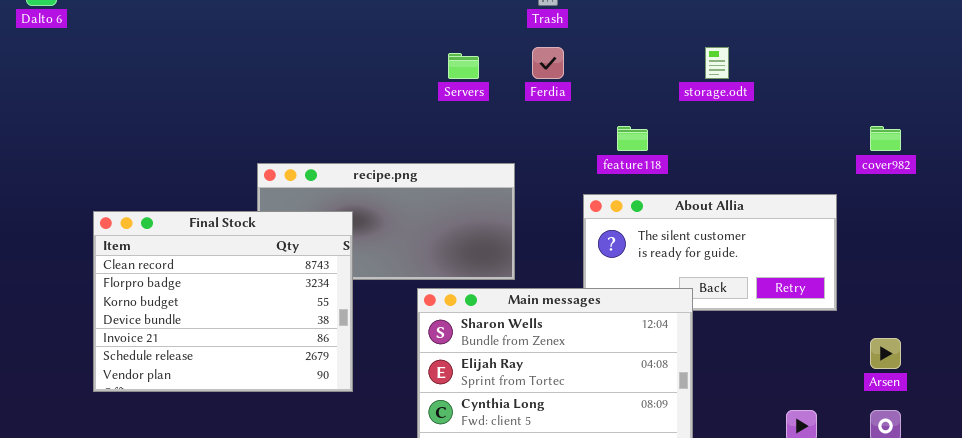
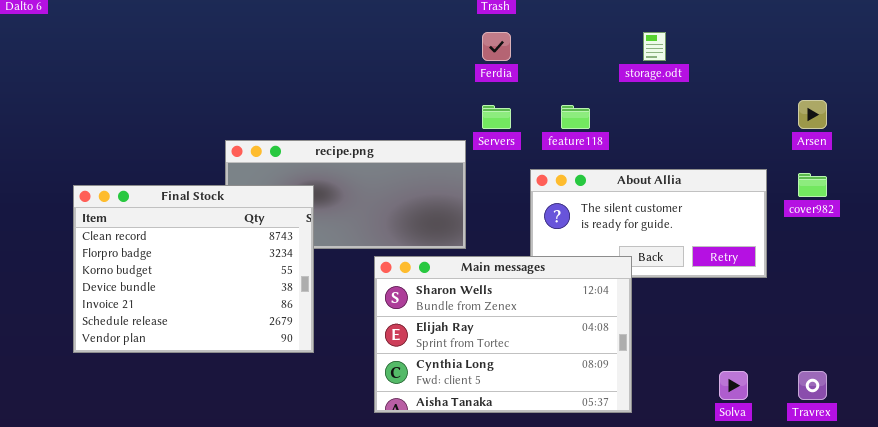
Servers: [448,53,479,79] -> [482,105,511,129], moved
cover982: [870,126,901,151] -> [798,173,827,197], moved
Arsen: [870,338,901,369] -> [798,100,827,129], moved

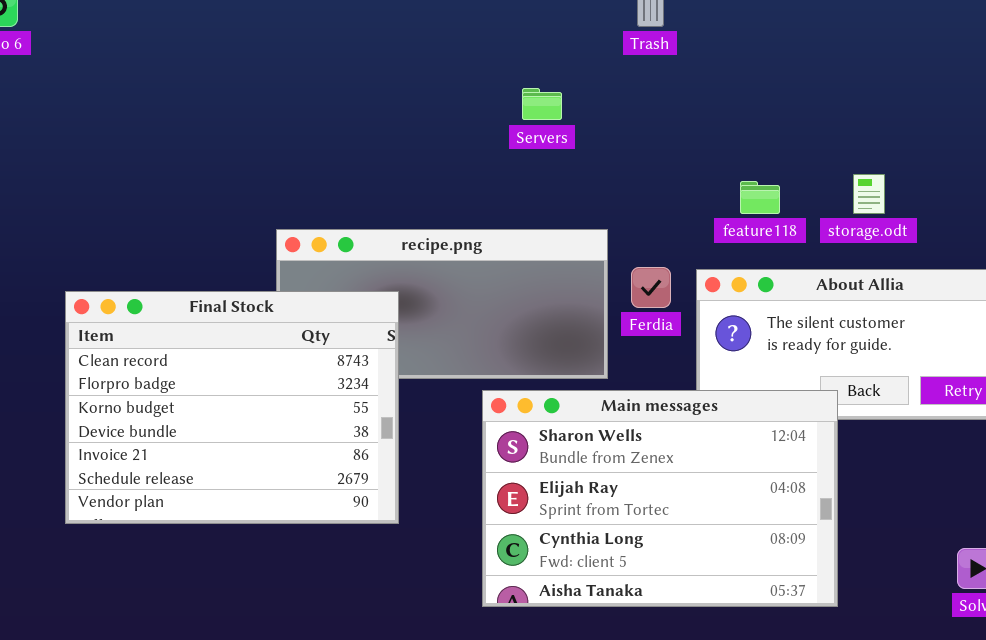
Ferdia: [482,32,511,61] -> [631,267,671,308], moved
storage.odt: [643,32,666,61] -> [853,174,885,214], moved
Servers: [482,105,511,129] -> [522,88,562,120], moved

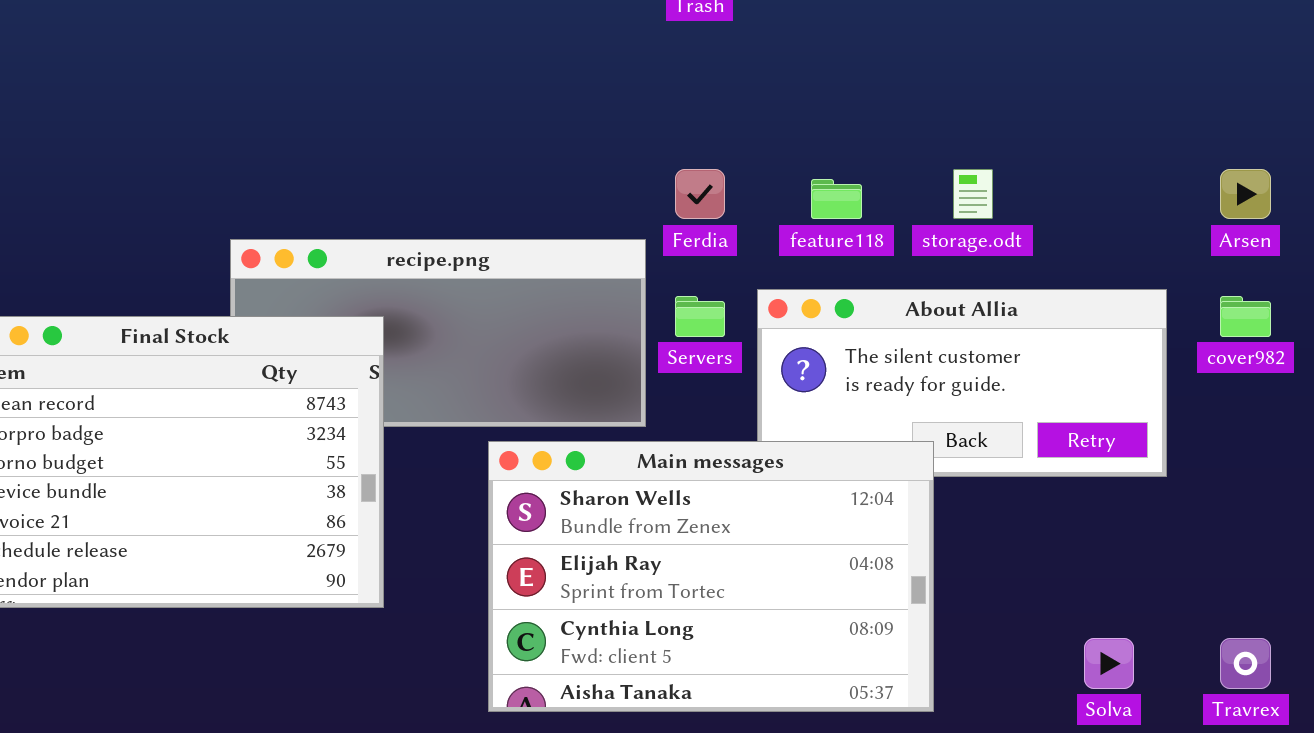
Servers: [522,88,562,120] -> [675,296,725,337], moved
Ferdia: [631,267,671,308] -> [675,169,725,219], moved

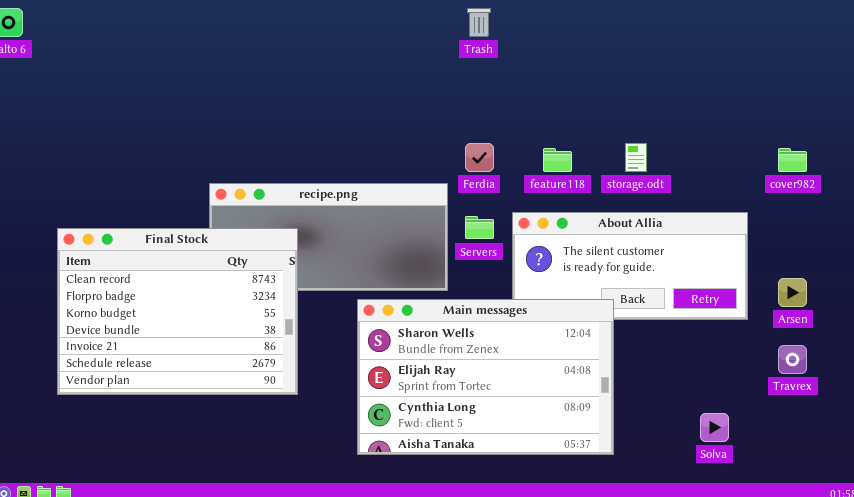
Arsen: [1220,169,1271,219] -> [778,278,807,307], moved
cover982: [1220,296,1271,337] -> [778,148,807,172], moved
Travrex: [1220,638,1271,689] -> [778,345,807,374], moved

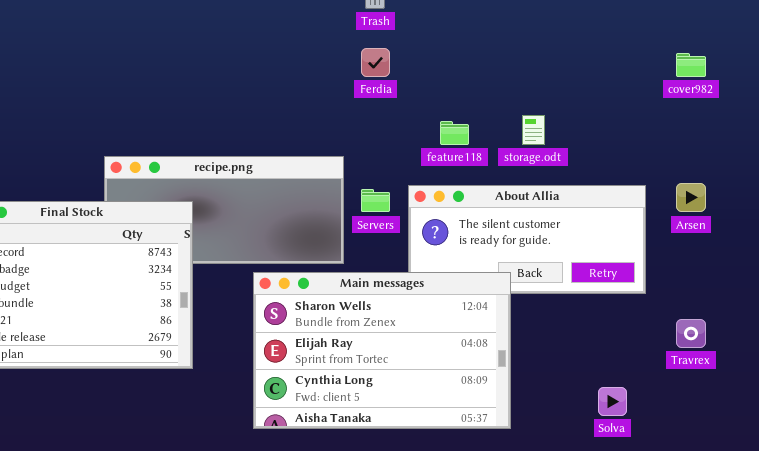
Ferdia: [465,143,494,172] -> [361,48,390,77], moved
cover982: [778,148,807,172] -> [676,53,706,77], moved
Arsen: [778,278,807,307] -> [676,183,706,212], moved

